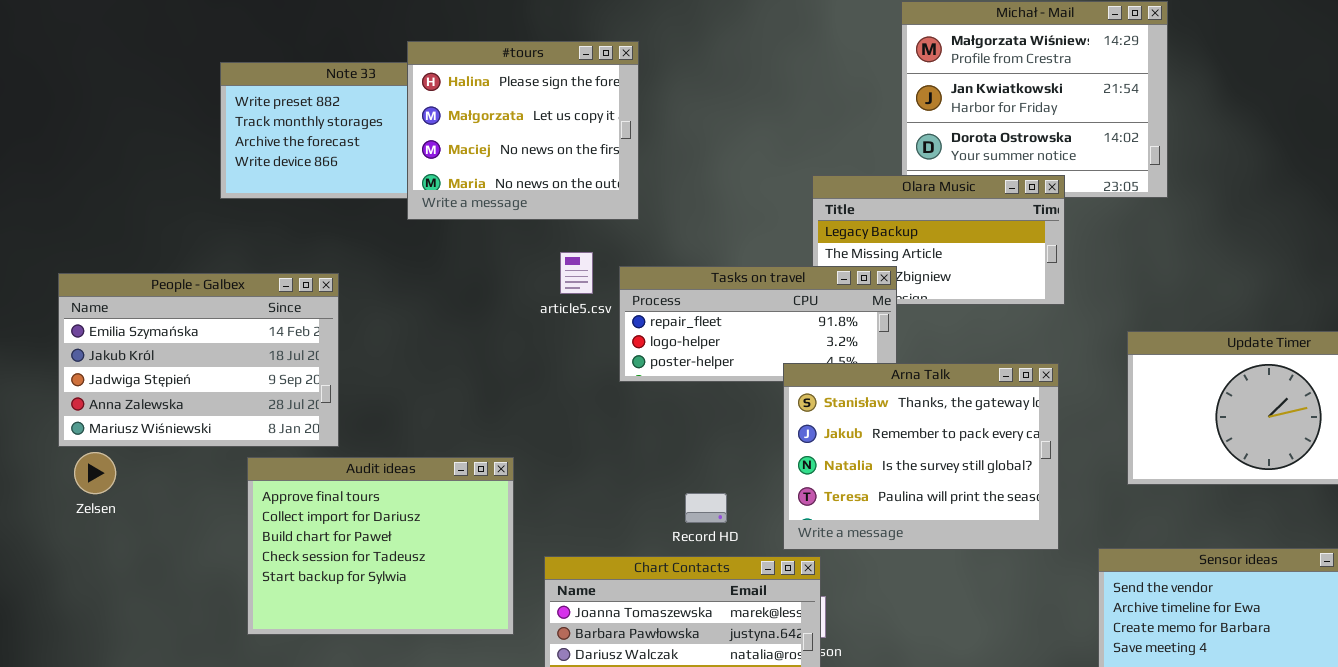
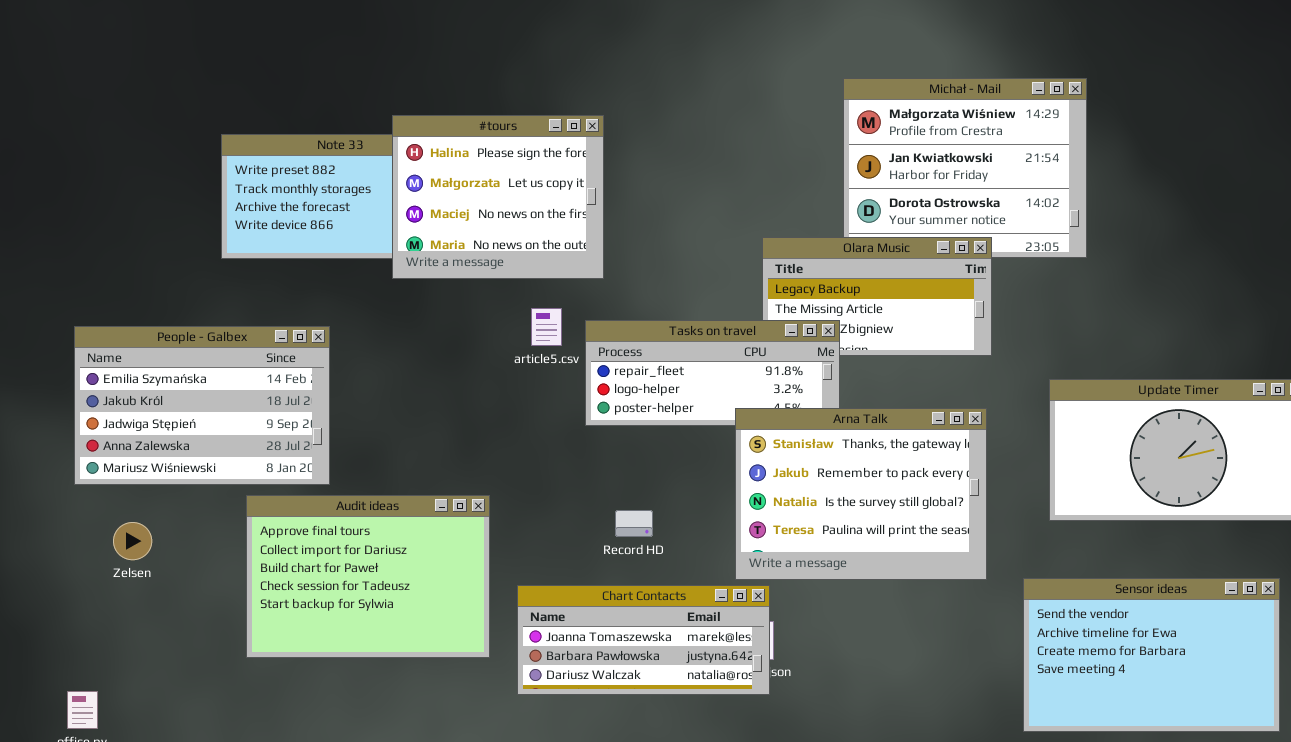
Zelsen: [74,452,116,494] -> [113,522,152,560], moved
Record HD: [685,493,727,523] -> [615,510,653,537], moved

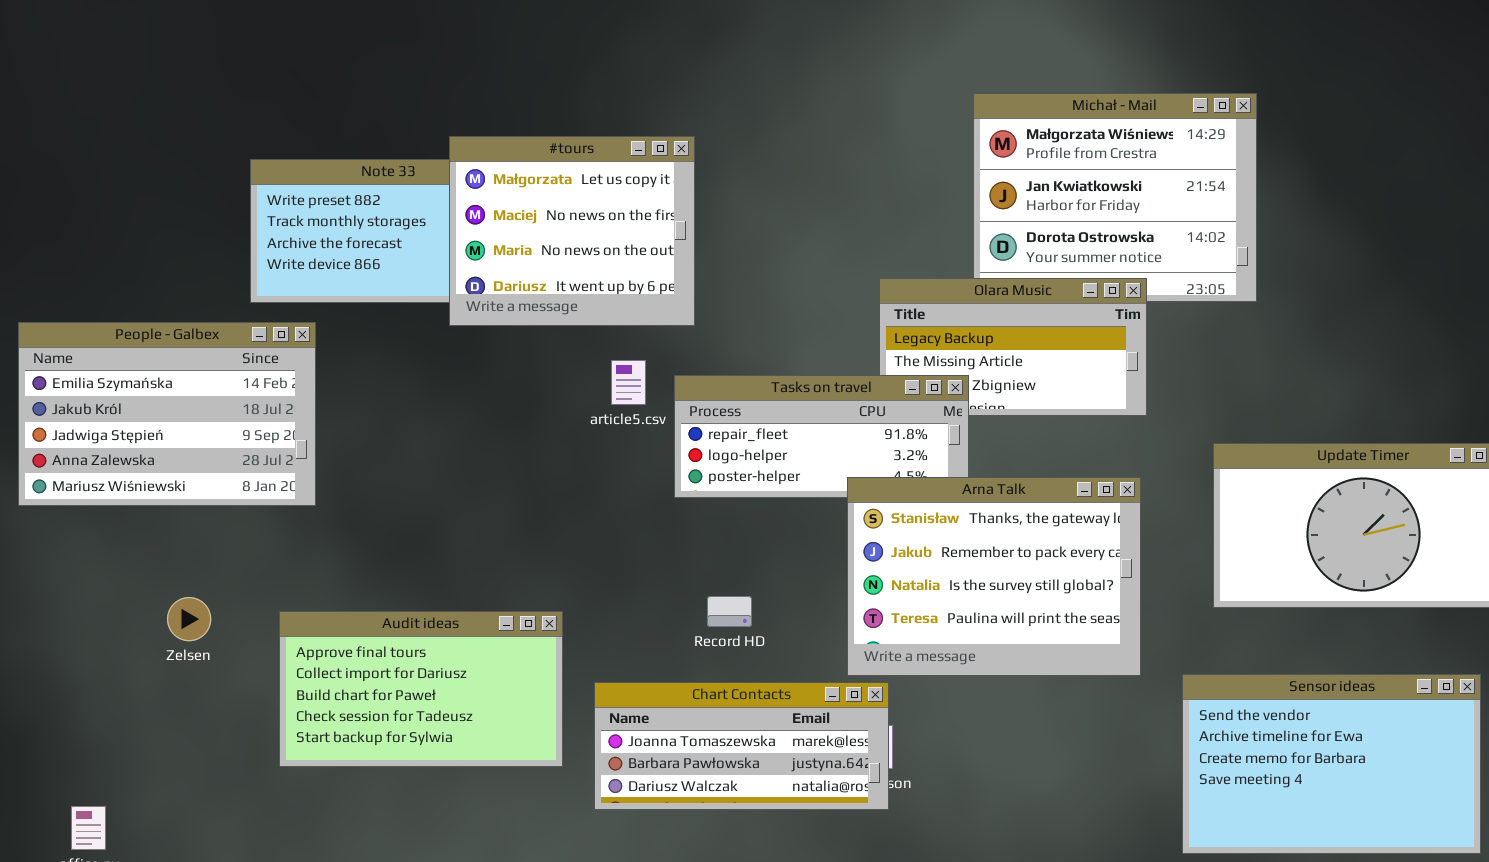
#tours: [392,115,604,279] -> [449,136,695,326], scrolled down 1 row
People - Galbex: [74,326,330,485] -> [18,322,316,506], moved
Audit ideas: [246,495,490,658] -> [279,611,563,767], resized
Zelsen: [113,522,152,560] -> [167,597,211,641], moved

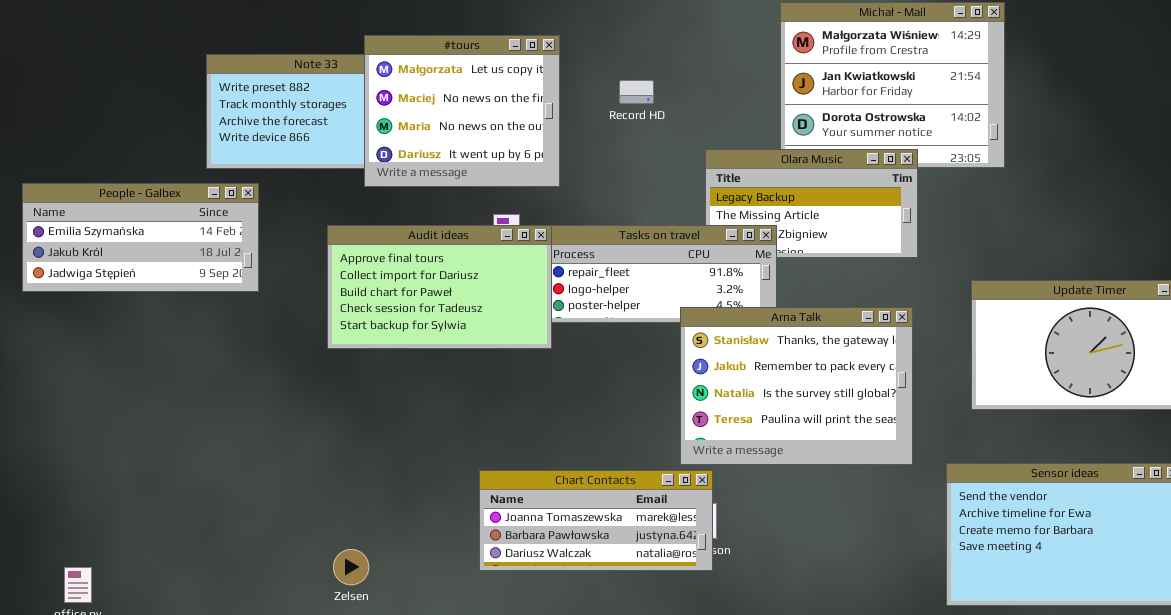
People - Galbex: [18,322,316,506] -> [22,183,259,292], resized
Record HD: [707,596,752,627] -> [619,80,654,104], moved
Zelsen: [167,597,211,641] -> [333,549,369,585], moved
Audit ideas: [279,611,563,767] -> [327,225,552,349], moved

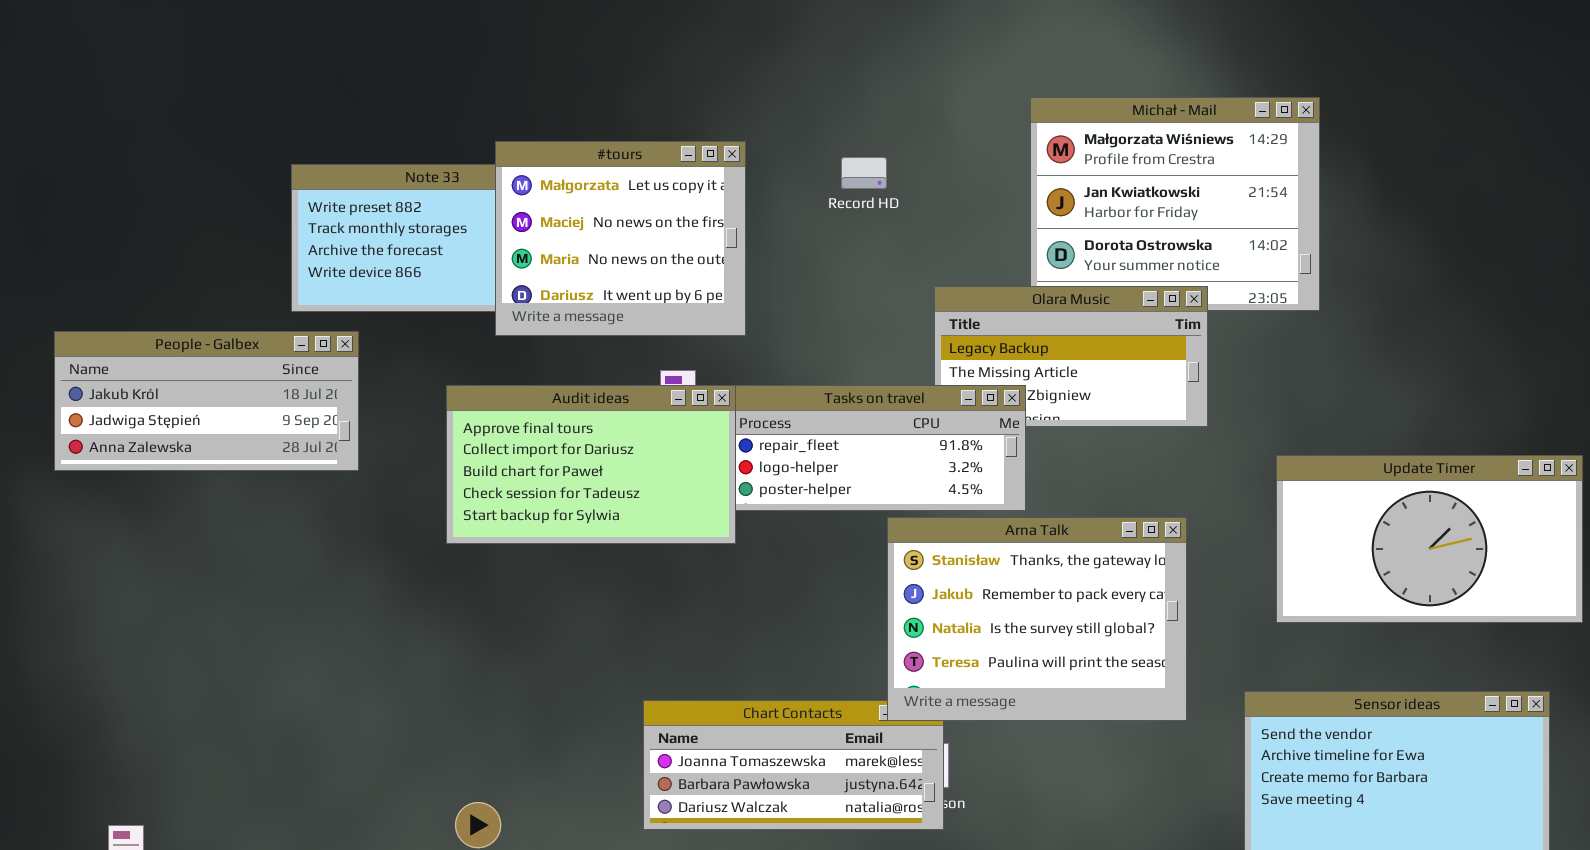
Record HD: [619,80,654,104] -> [841,157,887,189], moved
People - Galbex: [22,183,259,292] -> [54,331,359,471], scrolled down 1 row
Arna Talk: [680,307,913,465] -> [887,517,1187,721], moved

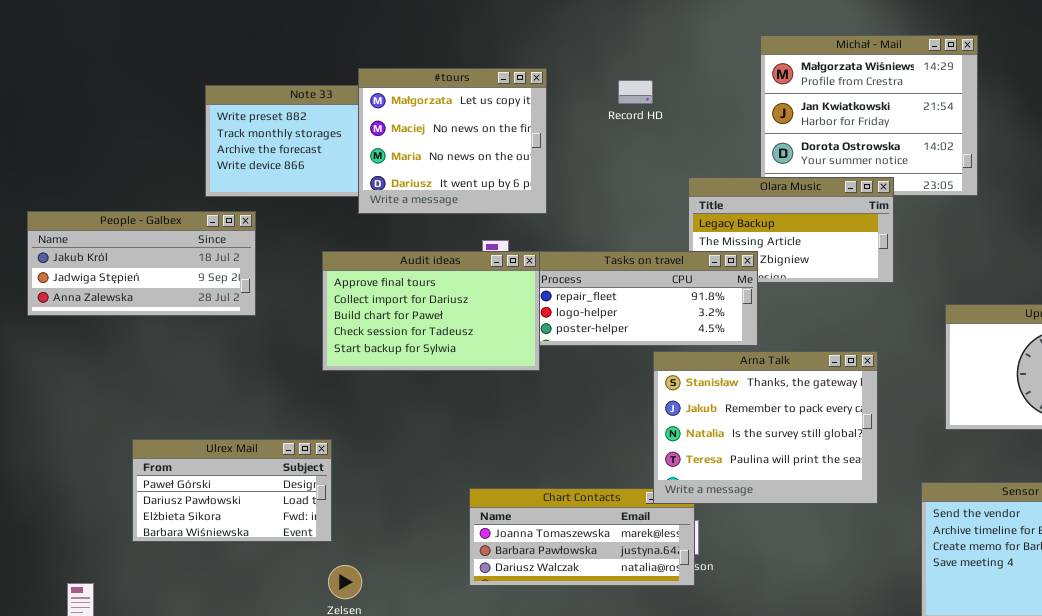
Ulrex Mail: none -> [132,439,332,542], opened

